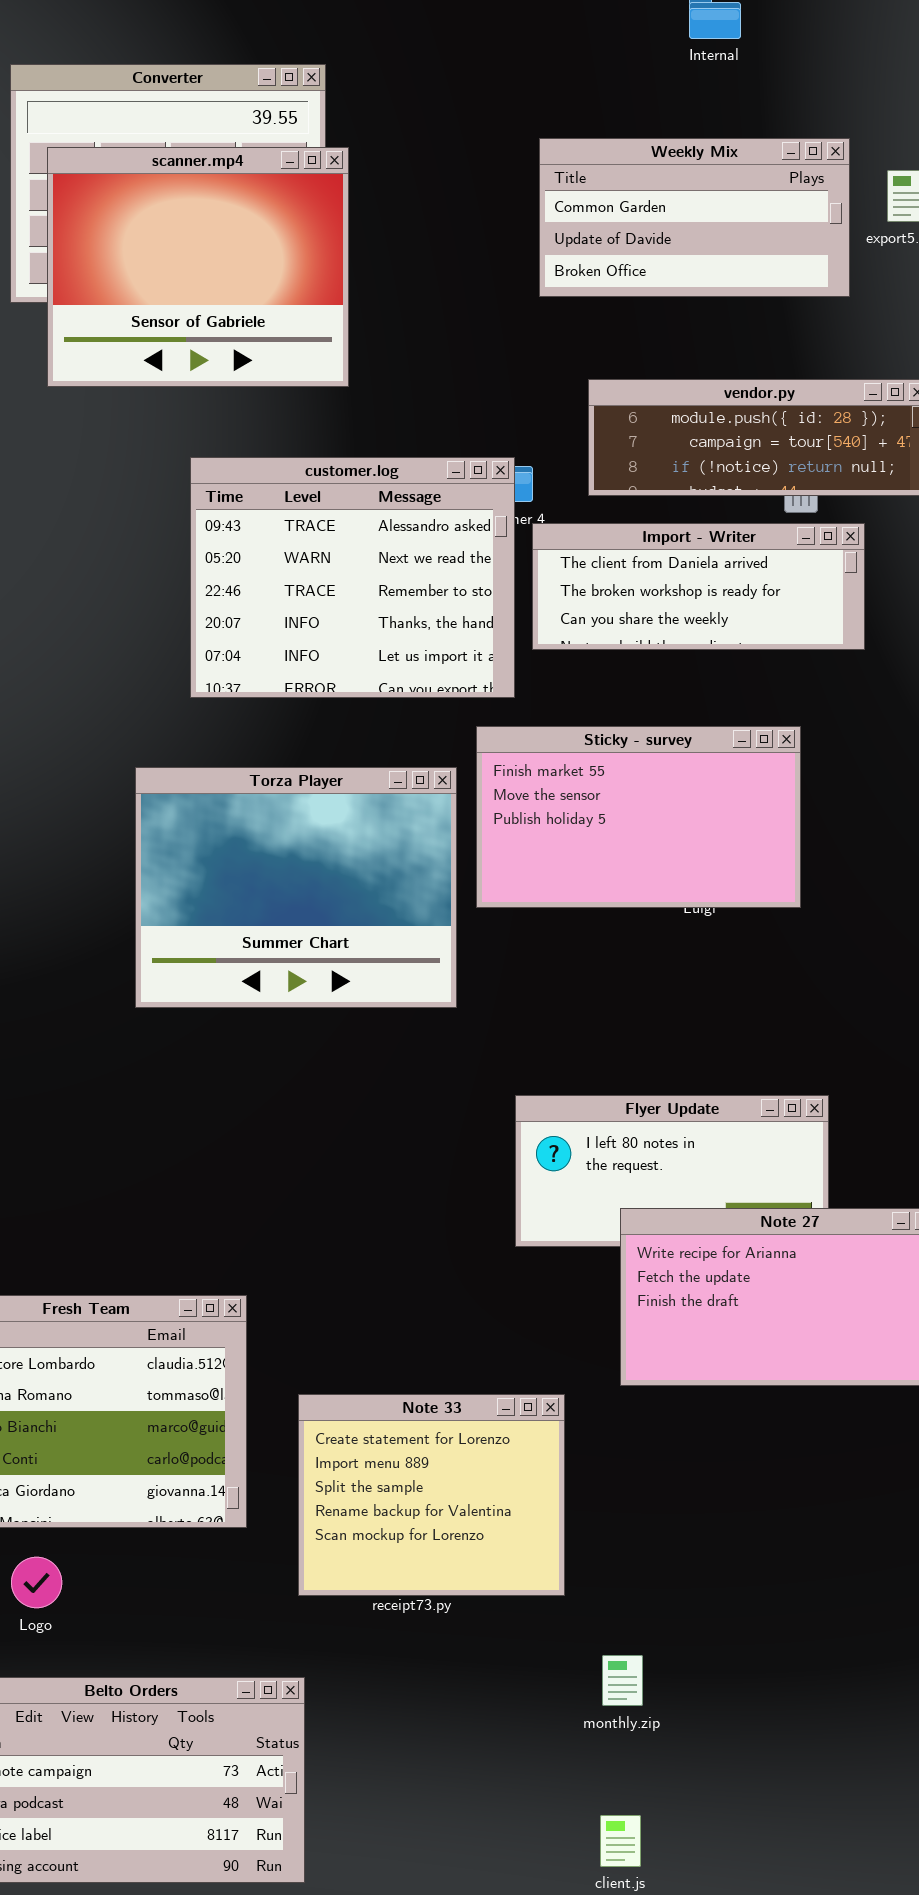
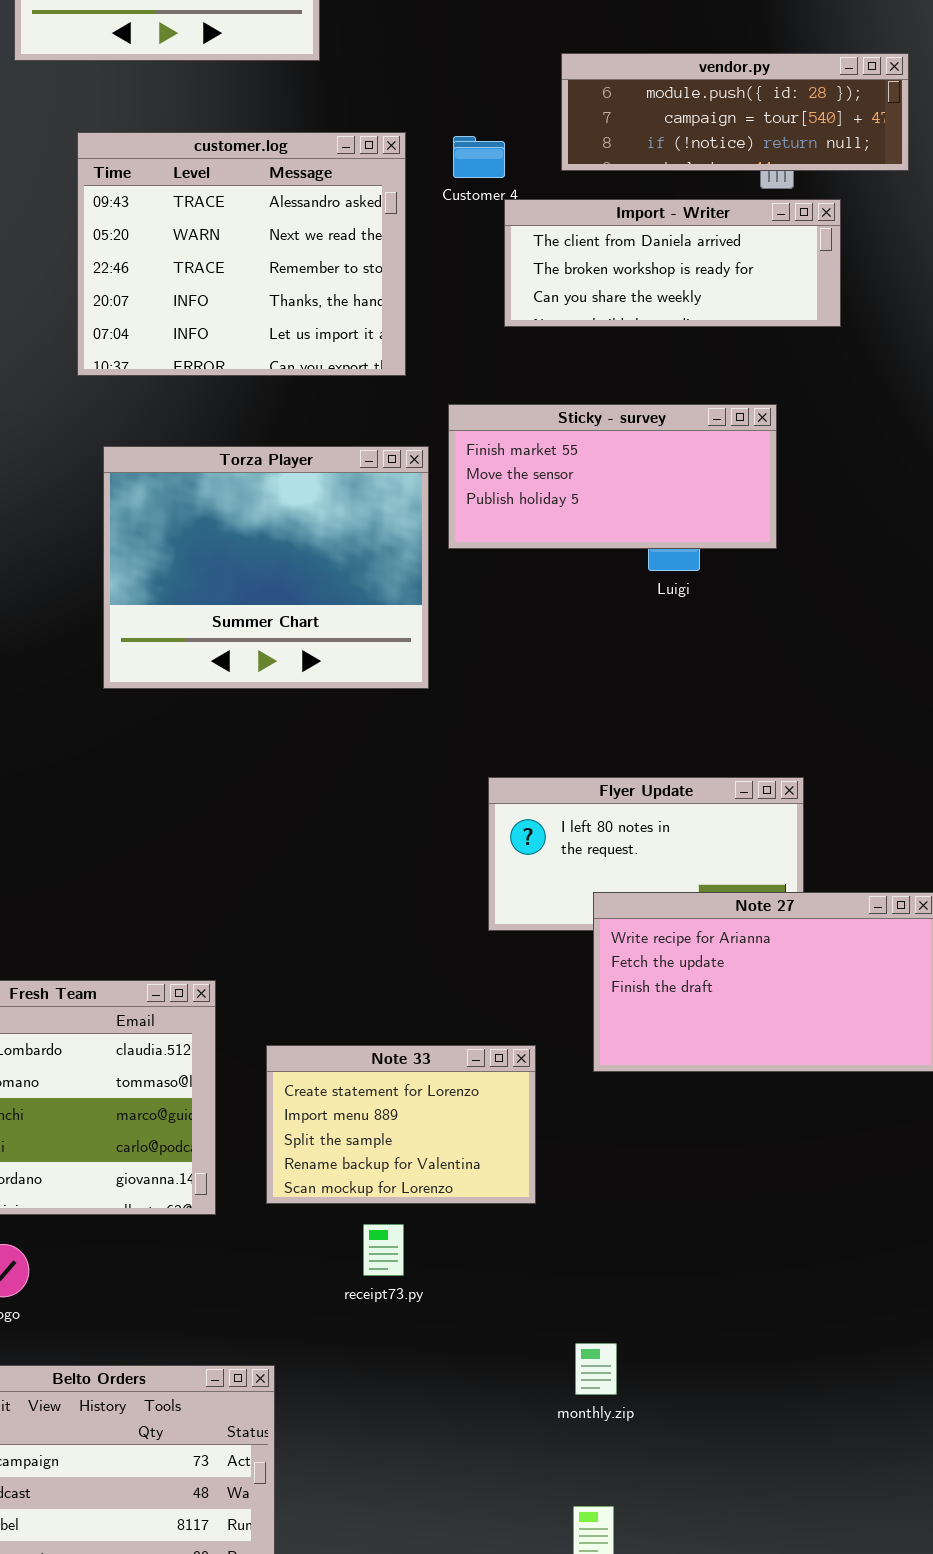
customer.log: [190,457,515,698] -> [77,132,406,376], moved
Sticky - survey: [476,726,801,908] -> [448,404,777,549], resized
Note 33: [298,1394,565,1596] -> [266,1045,536,1204], moved, resized

